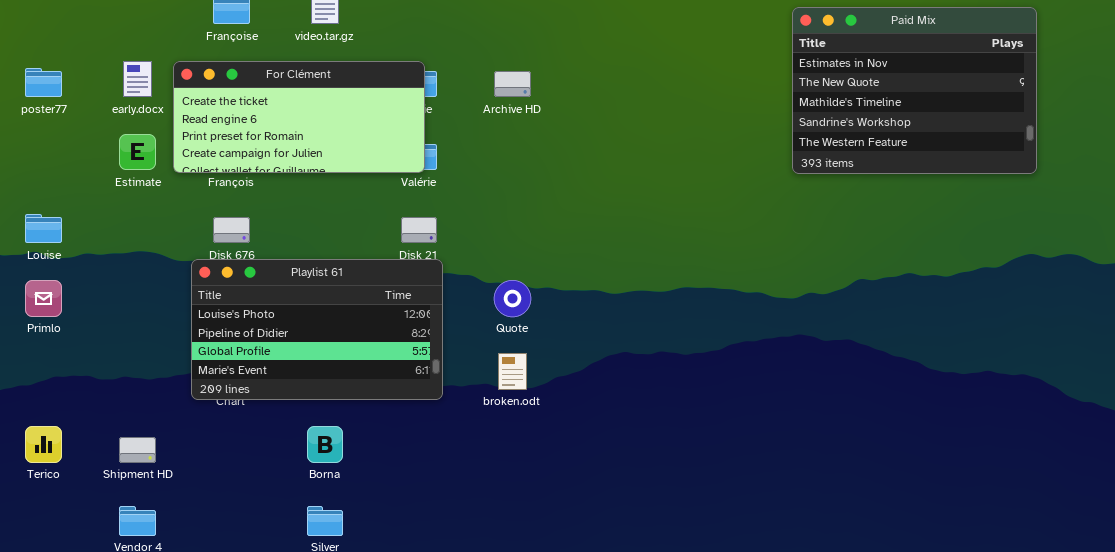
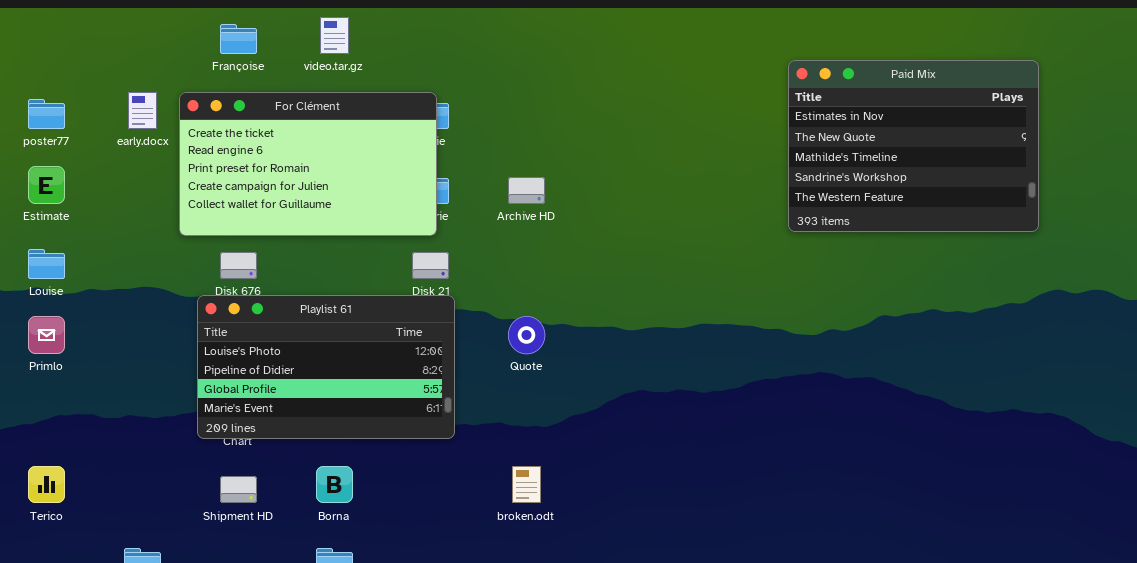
Paid Mix: [792,7,1037,174] -> [788,60,1039,232], moved
For Clément: [173,61,425,173] -> [179,92,437,236], resized
Archive HD: [494,71,531,97] -> [508,177,545,204], moved
Estimate: [119,134,156,170] -> [28,166,65,204], moved
broken.odt: [498,353,527,390] -> [512,466,541,503], moved
Shipment HD: [119,437,156,463] -> [220,476,257,503], moved

